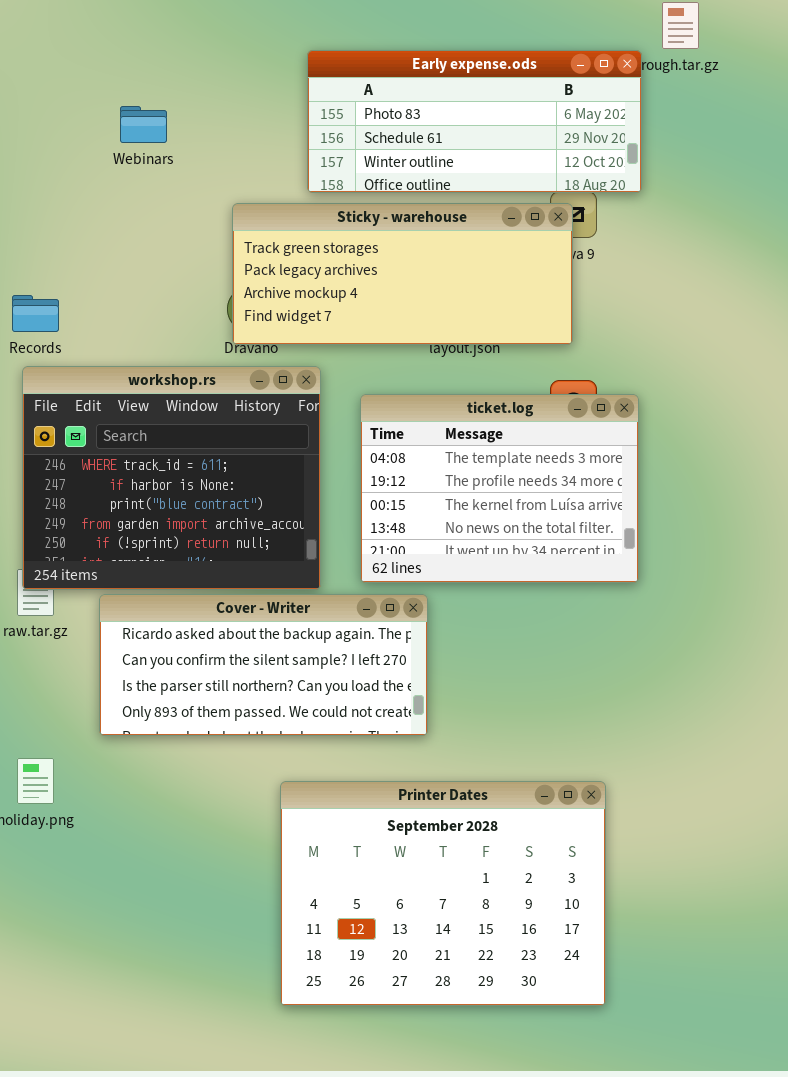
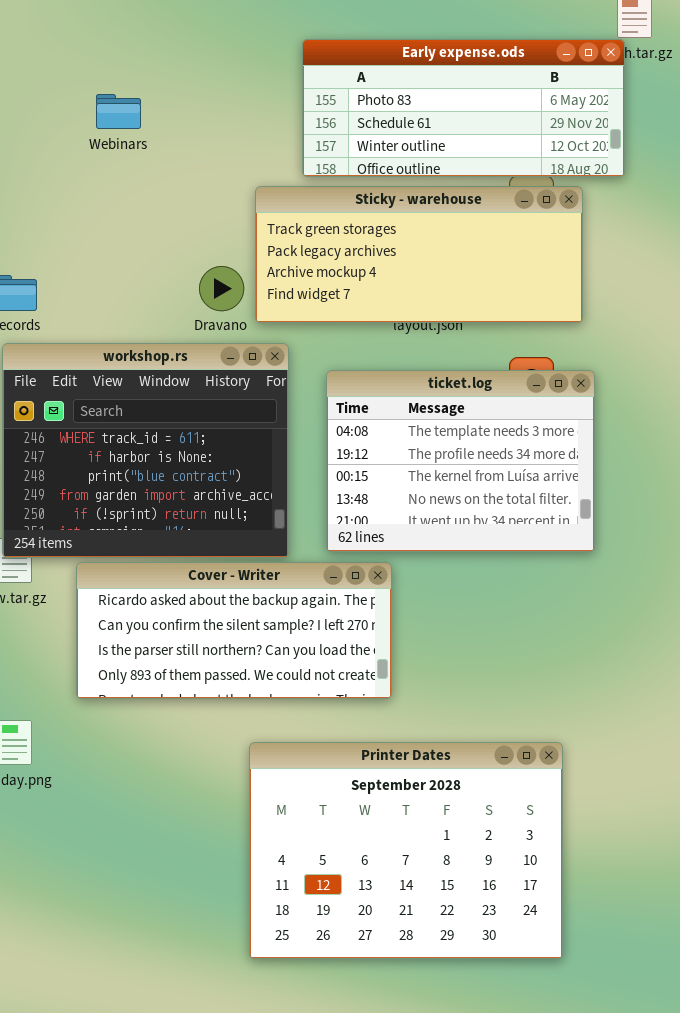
Early expense.ods: [307,50,642,193] -> [302,39,625,177], moved
Sticky - warehouse: [232,203,573,345] -> [255,186,583,323], moved

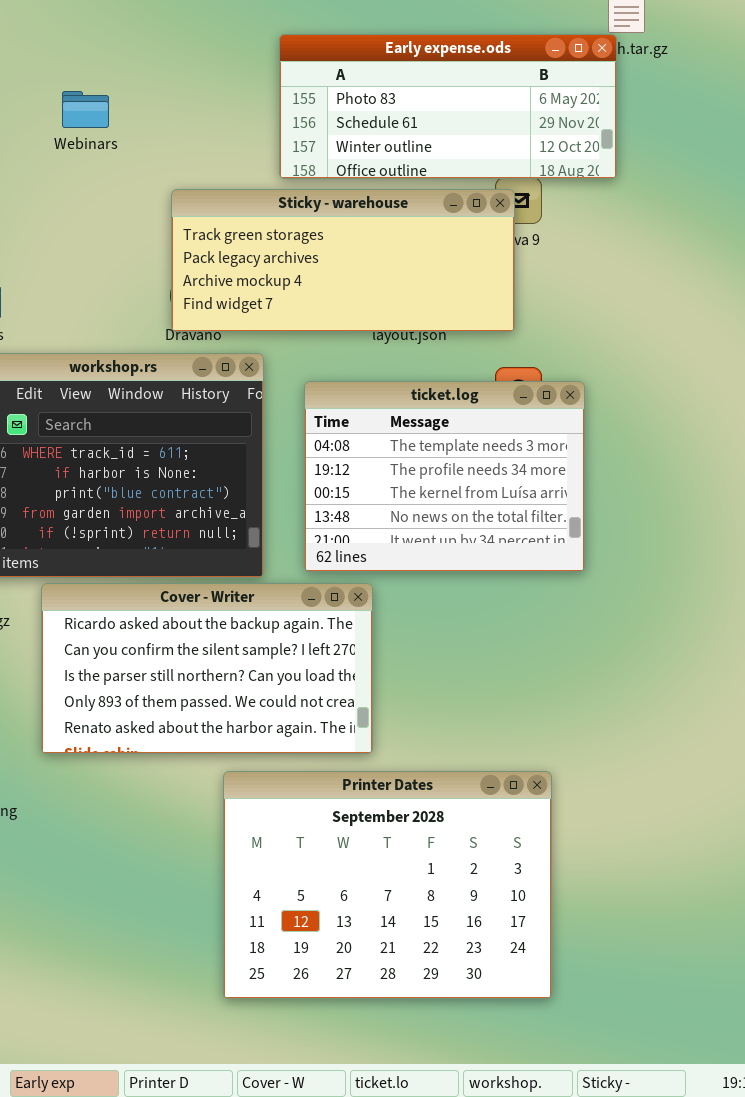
Sticky - warehouse: [255,186,583,323] -> [171,189,515,332], moved
Cover - Writer: [76,562,392,699] -> [41,583,373,754], resized

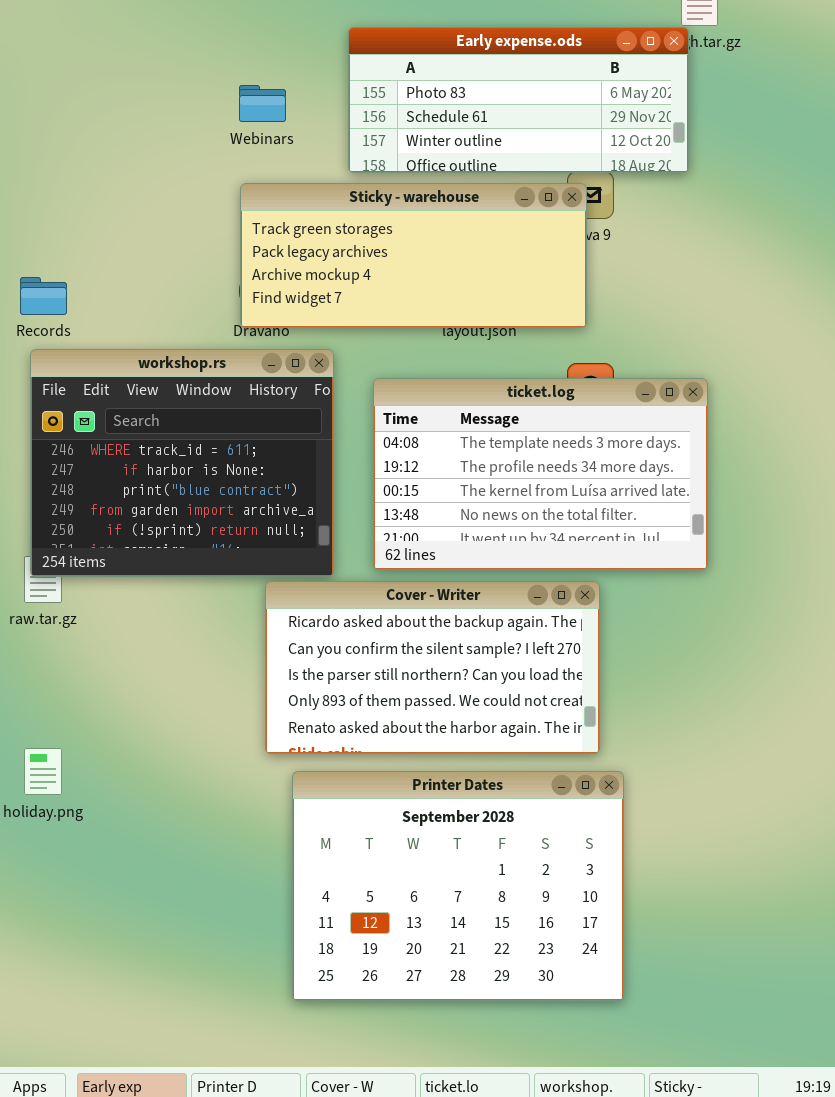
Webinars: [62,91,109,128] -> [239,85,286,122], moved
ticket.log: [304,381,585,572] -> [373,378,708,570], resized
Cover - Writer: [41,583,373,754] -> [265,581,600,754], moved

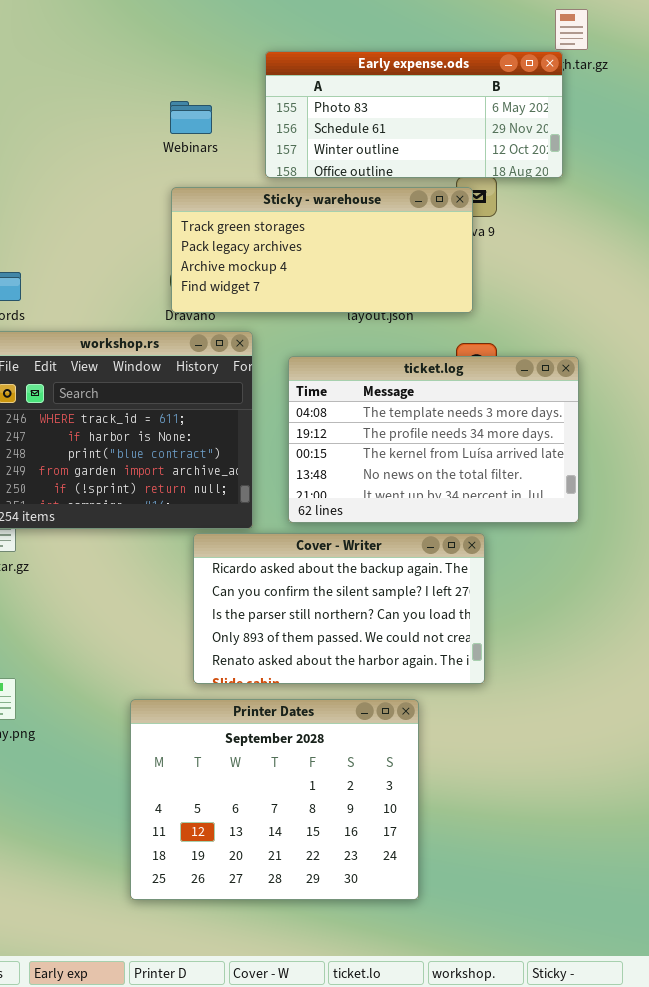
Printer Dates: [292,771,624,1001] -> [130,699,419,900], moved

